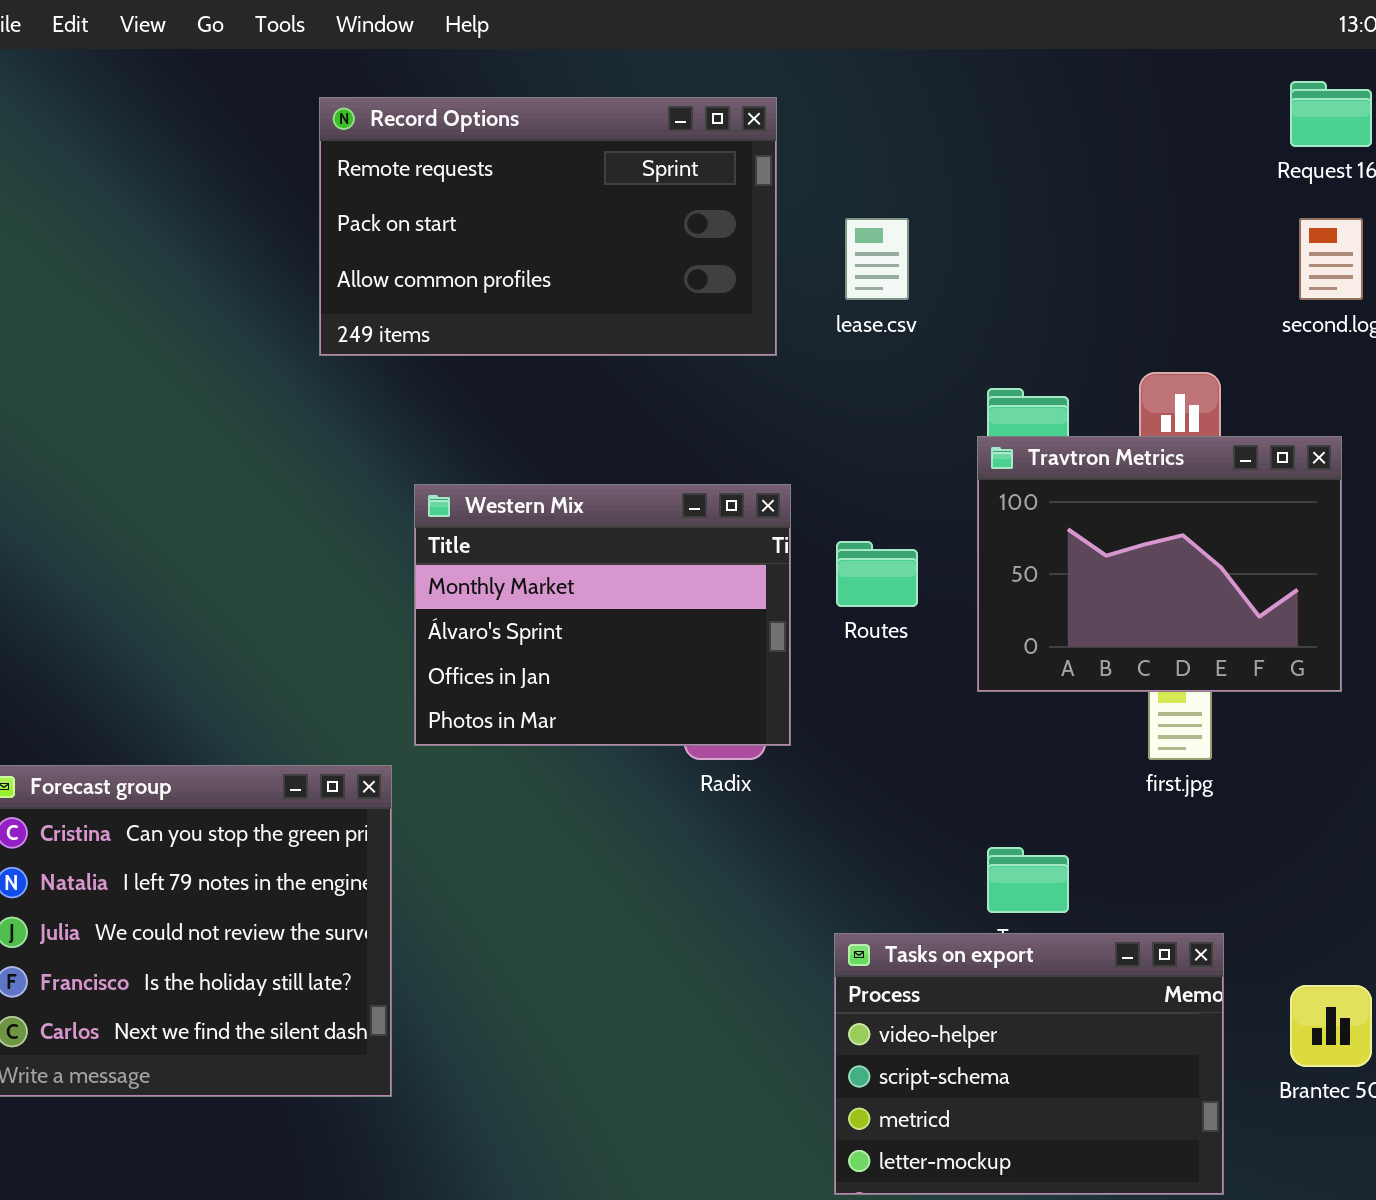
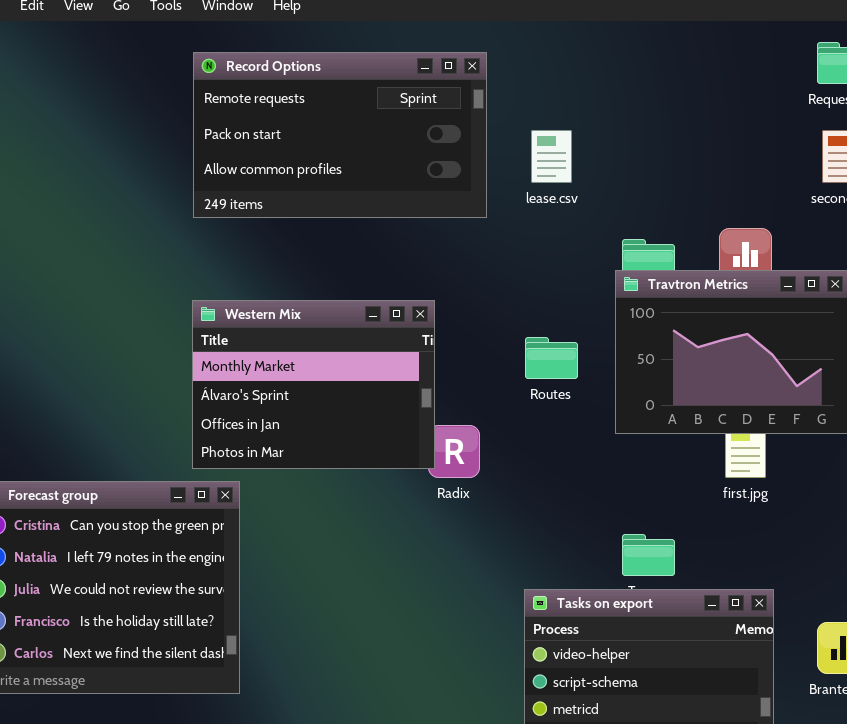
Western Mix: [414,484,791,746] -> [192,300,435,469], moved

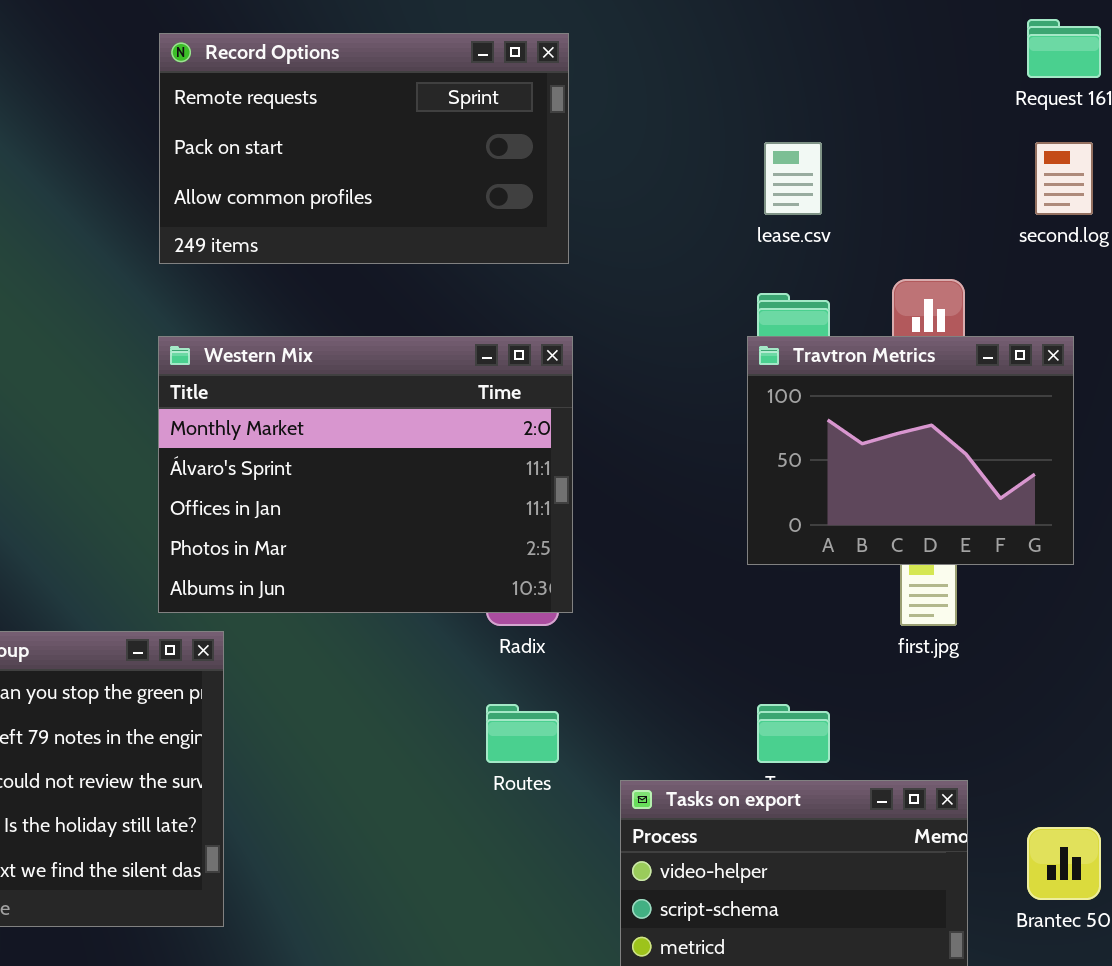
lease.csv: [531,130,572,183] -> [764,142,822,215], moved
Western Mix: [192,300,435,469] -> [158,336,573,613], resized
Routes: [525,337,578,379] -> [486,704,559,763], moved

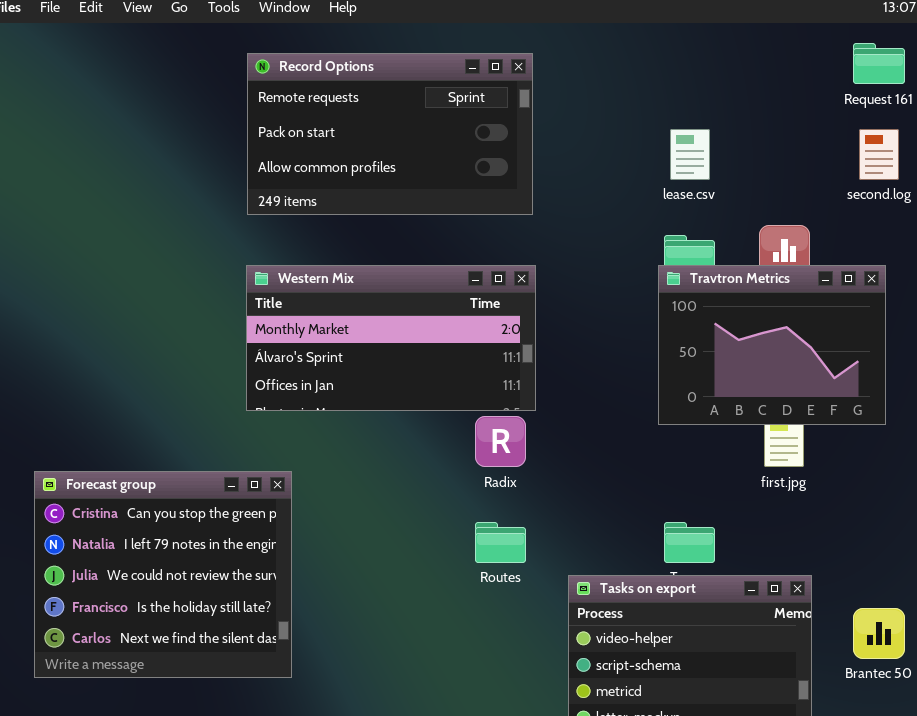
Western Mix: [158,336,573,613] -> [246,265,536,411], resized

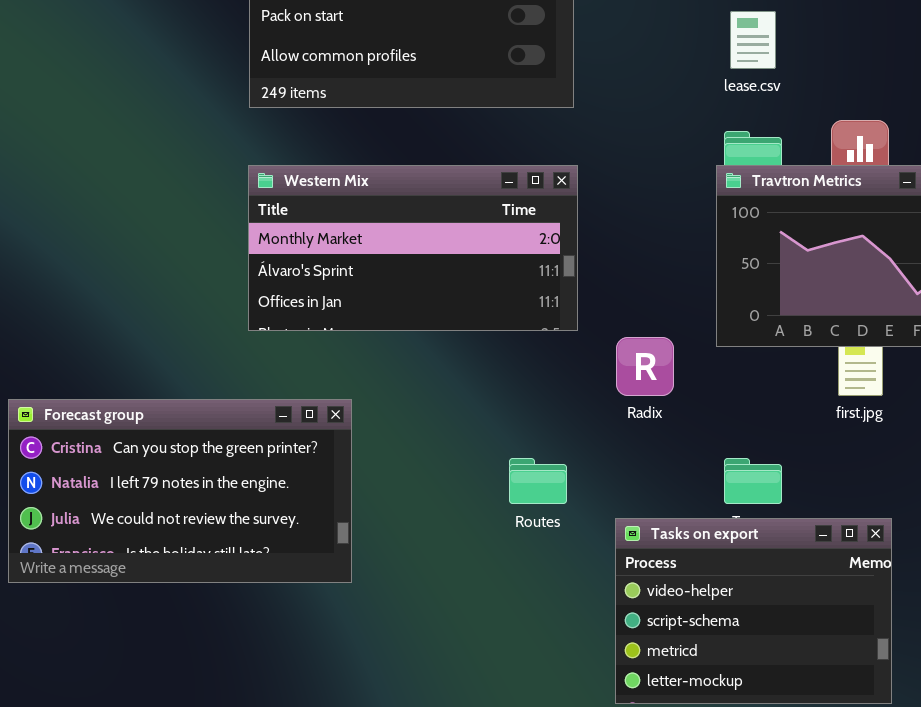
Radix: [475,416,526,467] -> [616,337,674,396], moved
Forecast group: [34,471,292,678] -> [8,399,352,583], resized

